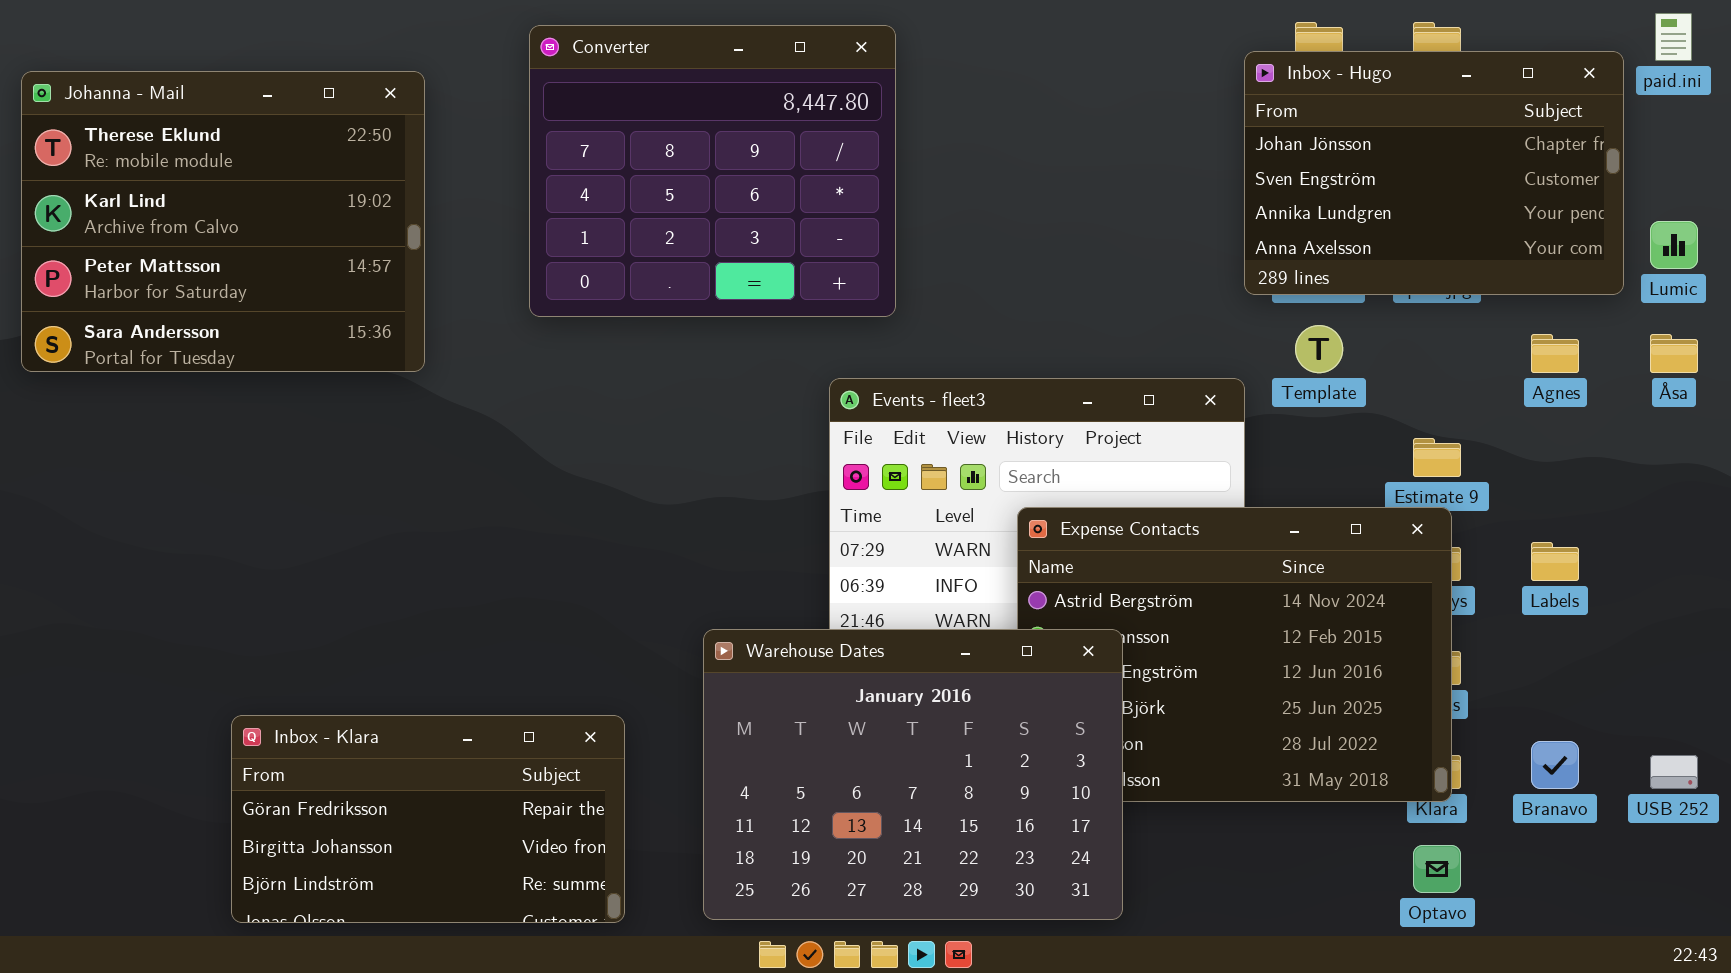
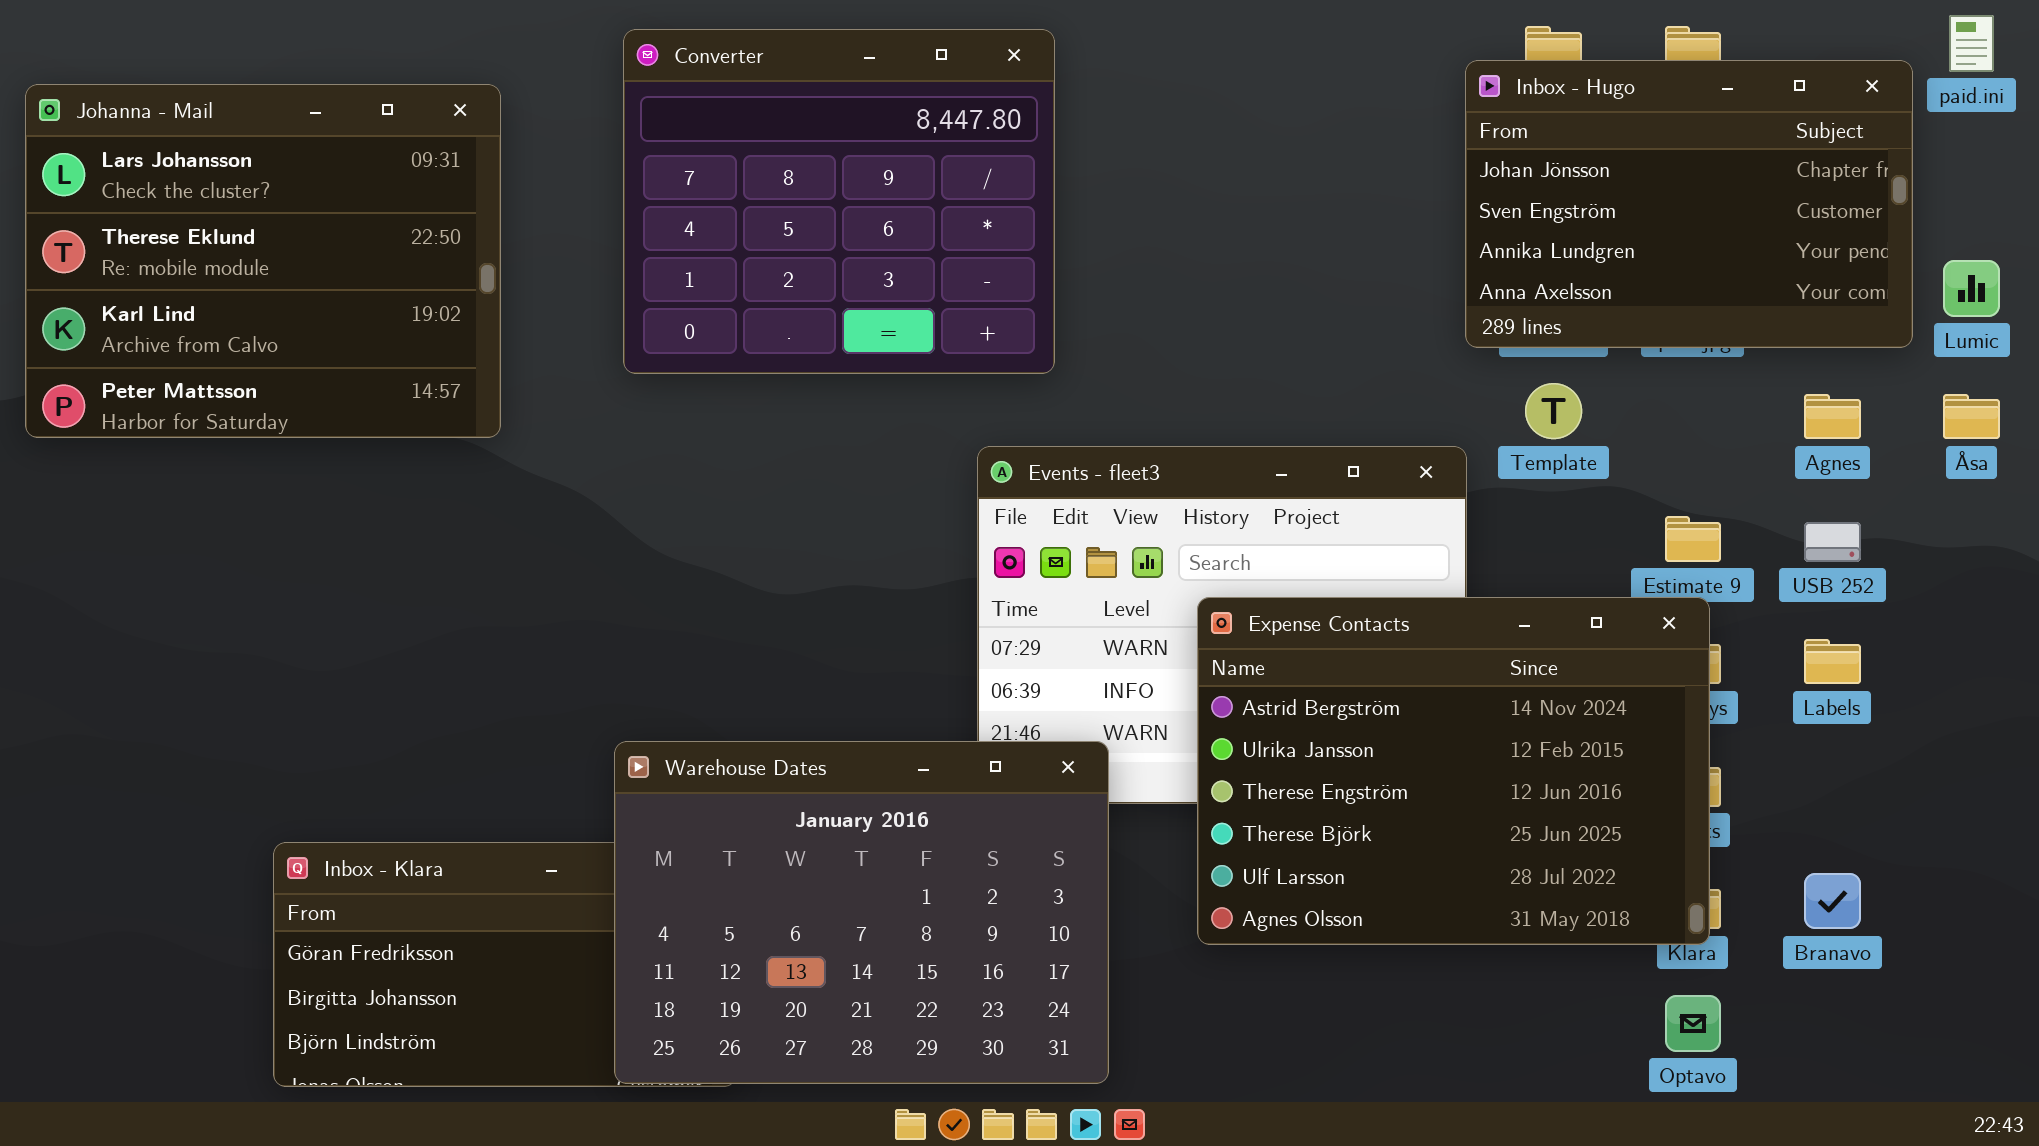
Johanna - Mail: [21,71,425,372] -> [25,84,501,438], scrolled up 1 row
Warehouse Dates: [703,629,1123,920] -> [614,741,1109,1084], moved
USB 252: [1650,755,1698,789] -> [1804,522,1861,562], moved

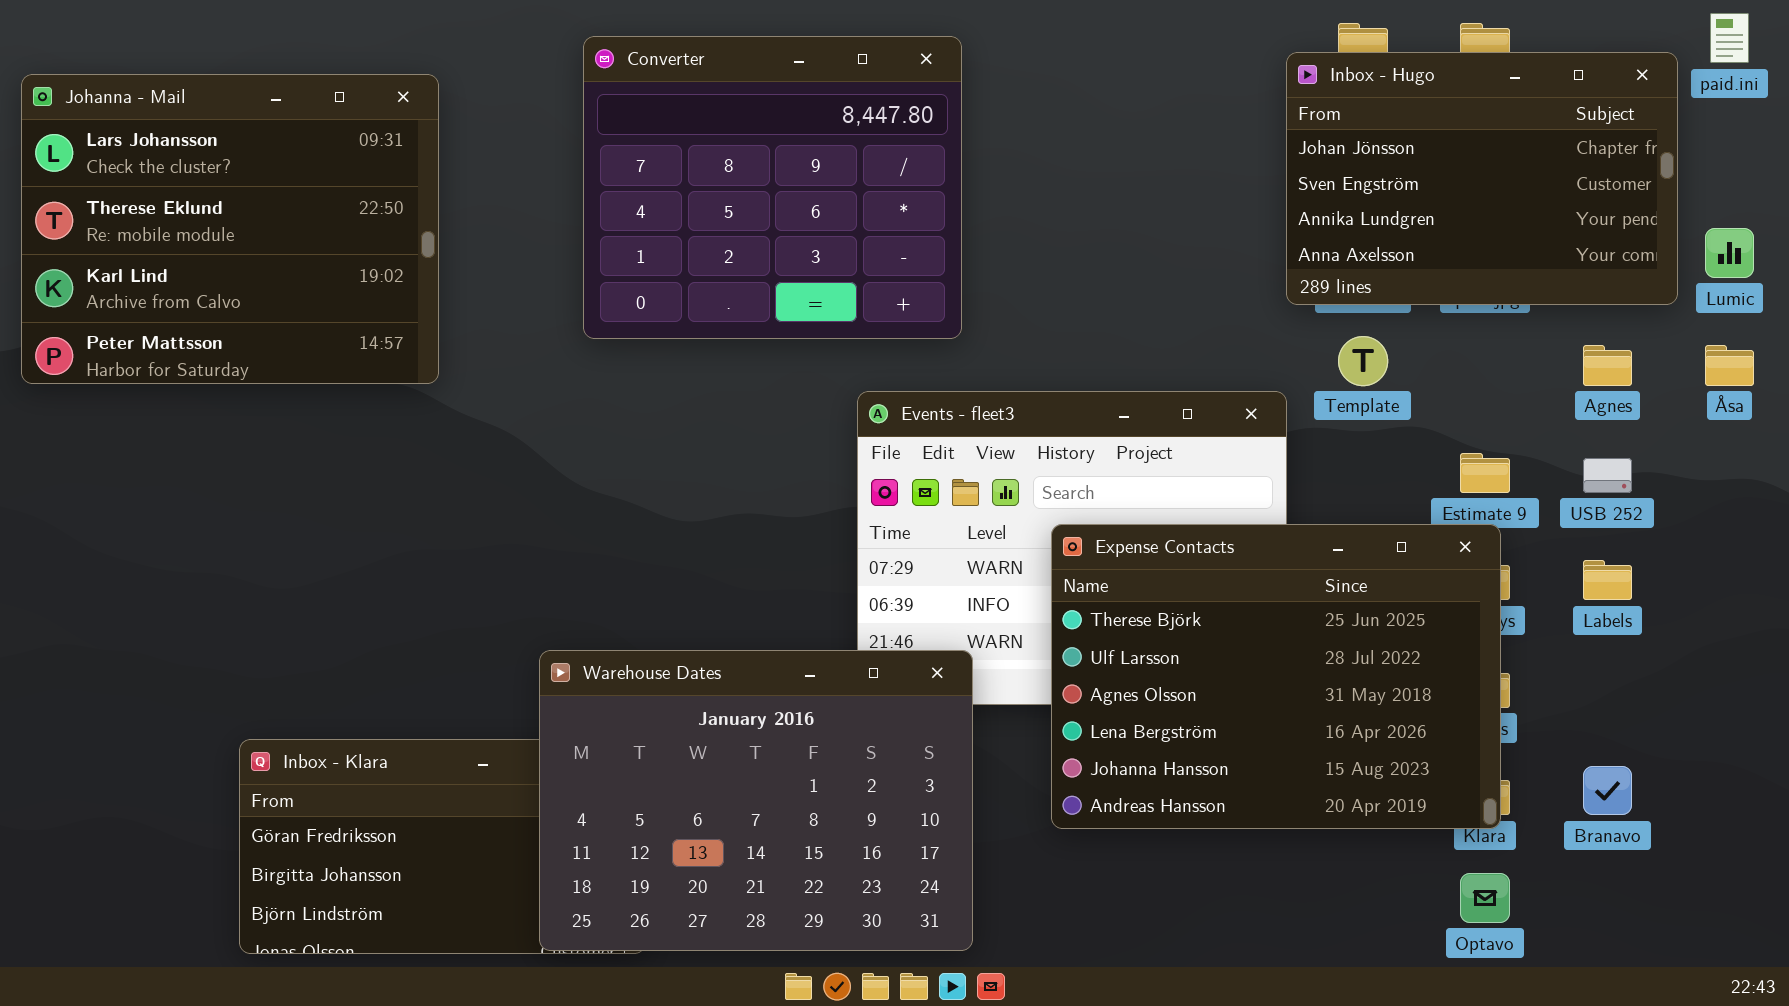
Converter: [623,29,1055,374] -> [583,36,962,339], moved
Expense Contacts: [1197,597,1710,945] -> [1051,524,1501,829], scrolled down 3 rows

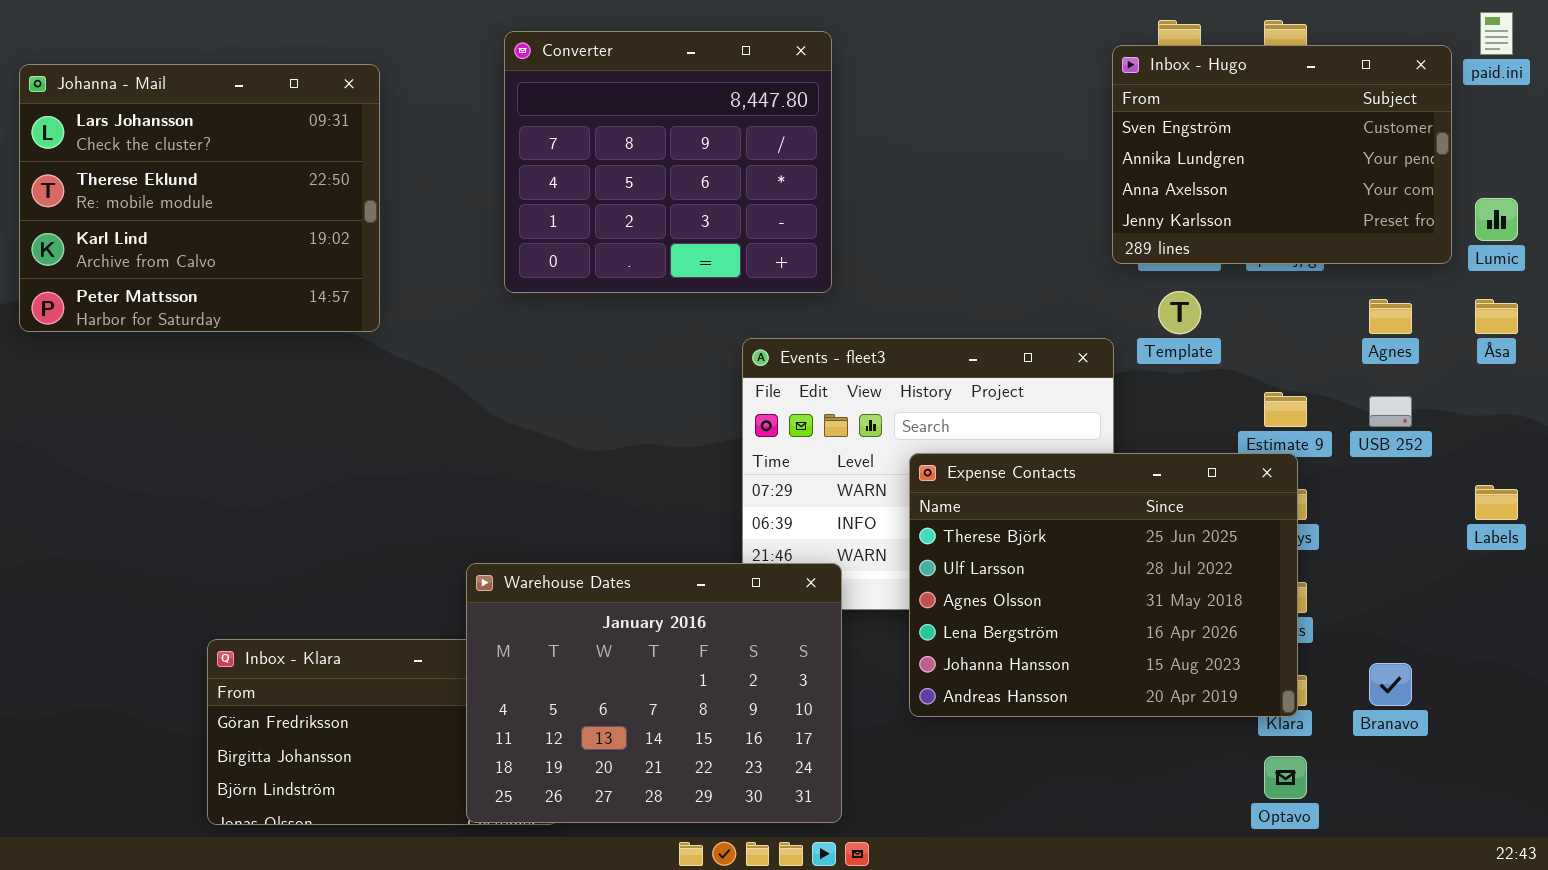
Inbox - Hugo: [1286,52,1678,305] -> [1112,45,1452,264], scrolled down 1 row
Labels: [1583,560,1632,600] -> [1475,485,1518,520], moved

